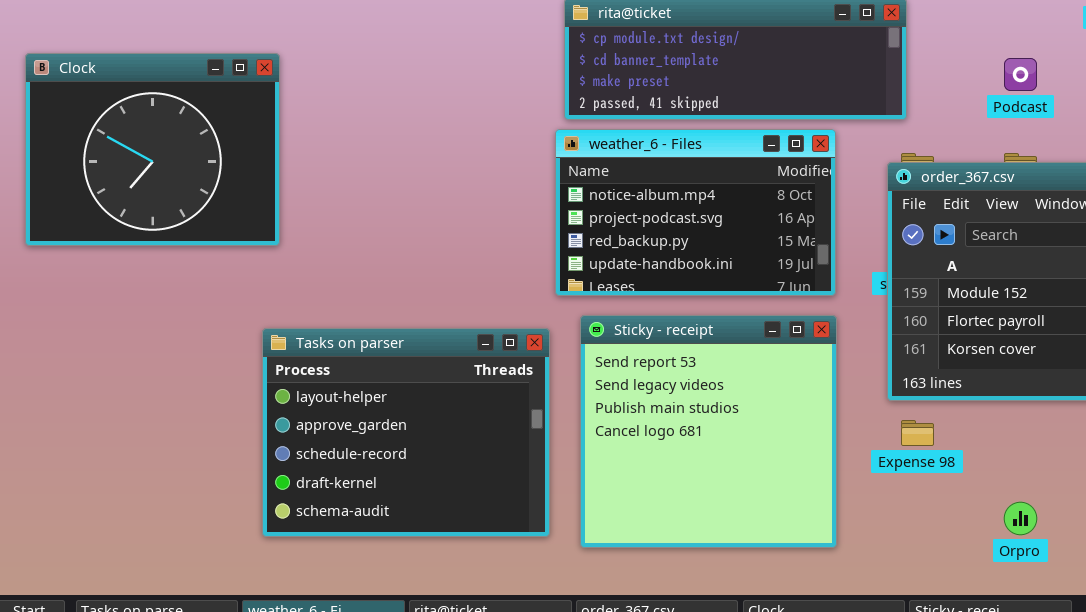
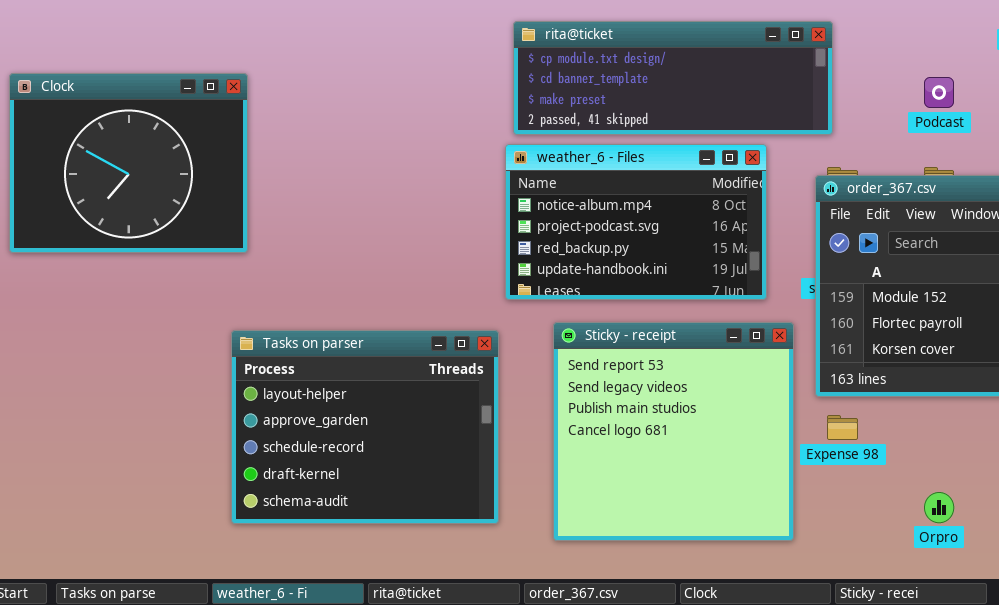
Sticky - receipt: [580,315,837,548] -> [553,322,794,541], moved

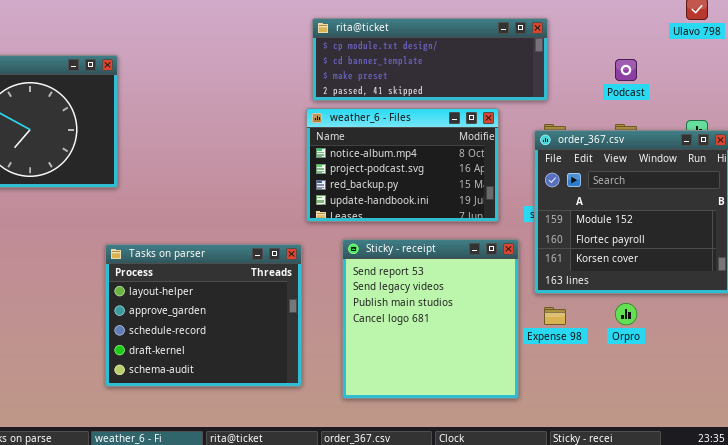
Orpro: [924,492,954,523] -> [615,303,637,325], moved

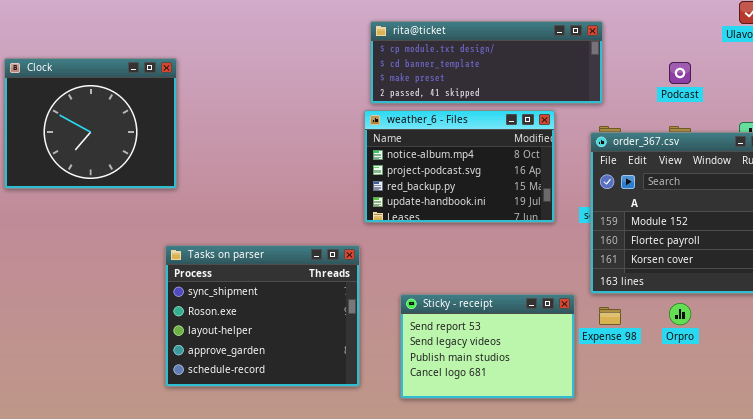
Sticky - receipt: [342,239,519,399] -> [400,294,575,399], resized
Tasks on parser: [105,244,302,387] -> [165,245,360,387], scrolled up 2 rows

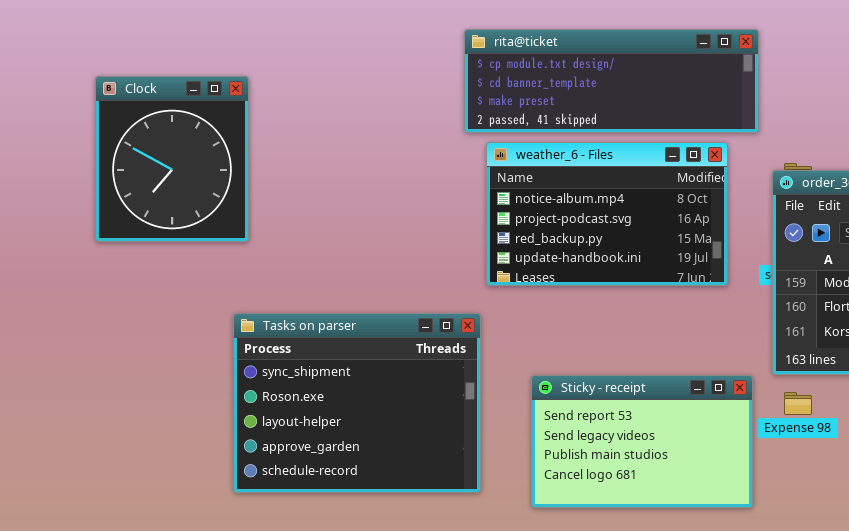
rita@ticket: [370,21,603,104] -> [464,29,759,133], moved
Clock: [4,58,177,189] -> [95,76,249,242], resized

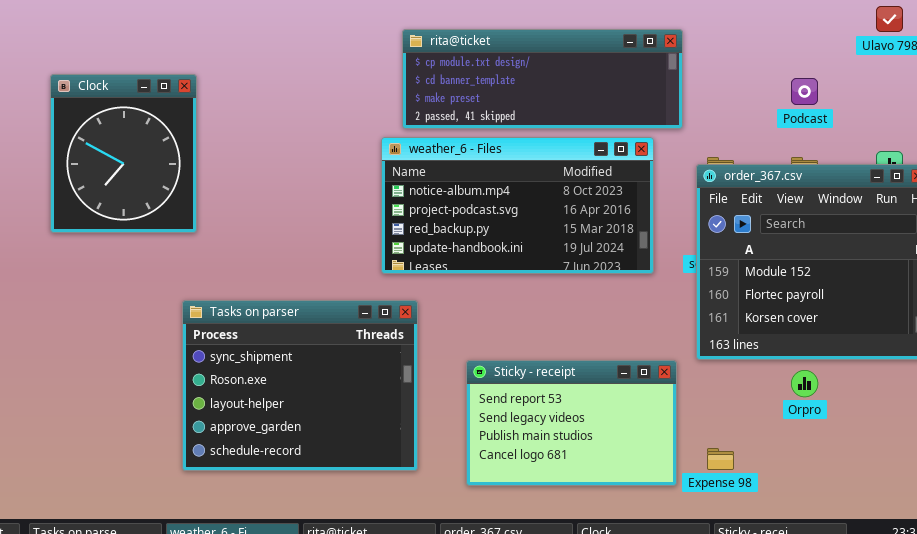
weather_6 - Files: [486,142,728,286] -> [381,137,654,274], resized
Expense 98: [784,392,812,415] -> [707,448,734,470], moved

